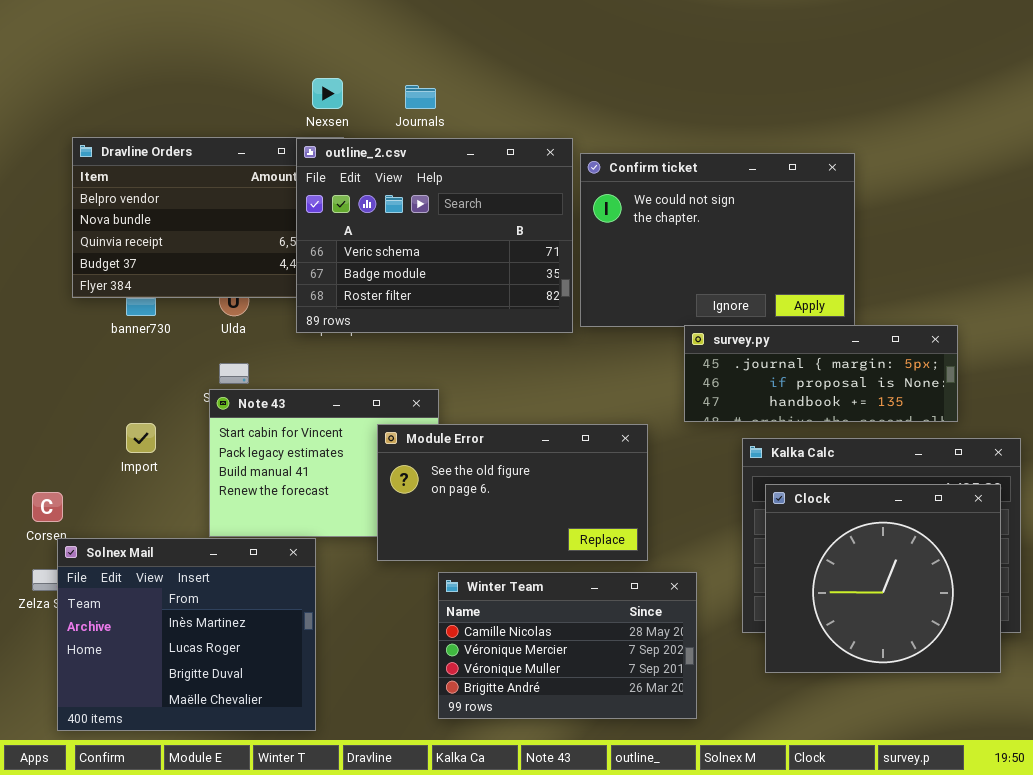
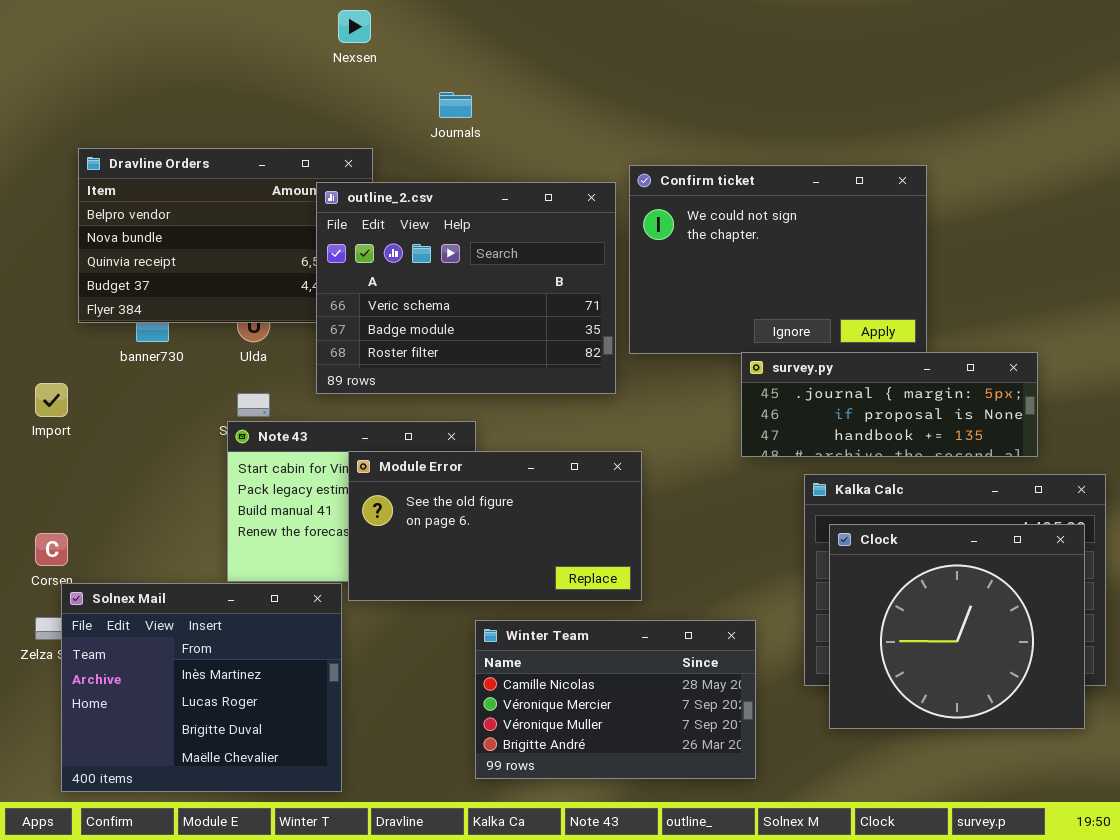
Nexsen: [312,78,343,109] -> [338,10,371,43], moved
outline_2.csv: [296,138,573,333] -> [316,182,616,394], moved
Import: [126,423,156,453] -> [35,383,68,417], moved
Module Error: [377,424,648,561] -> [348,451,642,601], moved

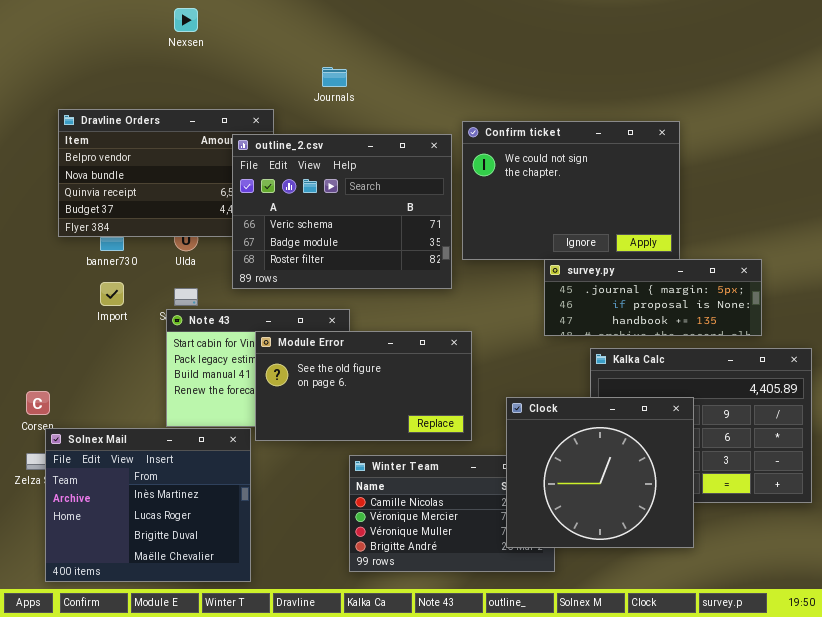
Nexsen: [338,10,371,43] -> [174,8,198,32], moved
Import: [35,383,68,417] -> [100,282,124,306], moved
Clock: [829,524,1085,729] -> [506,397,694,548], moved

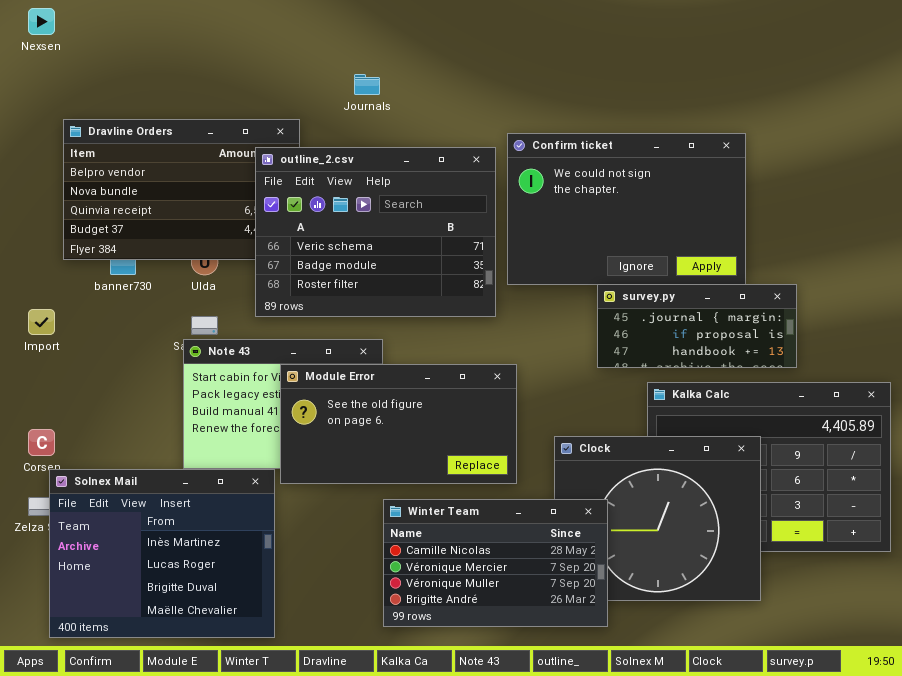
Nexsen: [174,8,198,32] -> [28,8,55,35], moved
survey.py: [544,259,762,336] -> [597,284,797,368], resized
Import: [100,282,124,306] -> [28,309,55,335], moved
Winter Team: [349,455,555,572] -> [383,499,608,627], raised

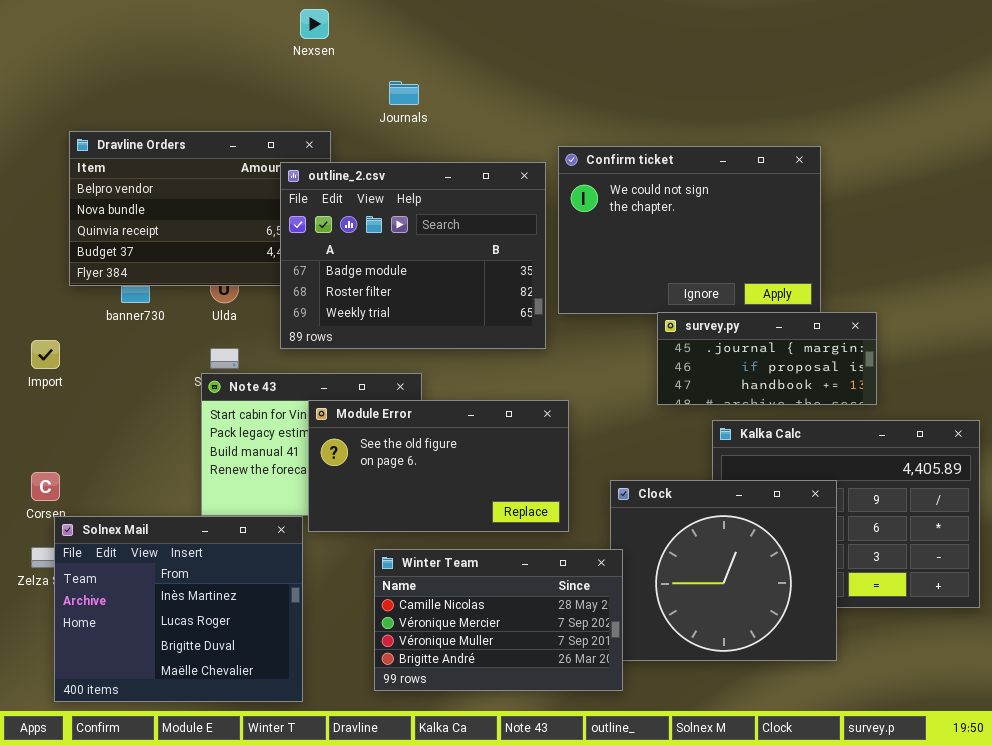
Nexsen: [28,8,55,35] -> [300,9,329,39], moved
outline_2.csv: [255,147,496,317] -> [280,162,546,349], scrolled down 1 row
Winter Team: [383,499,608,627] -> [374,549,623,691], moved

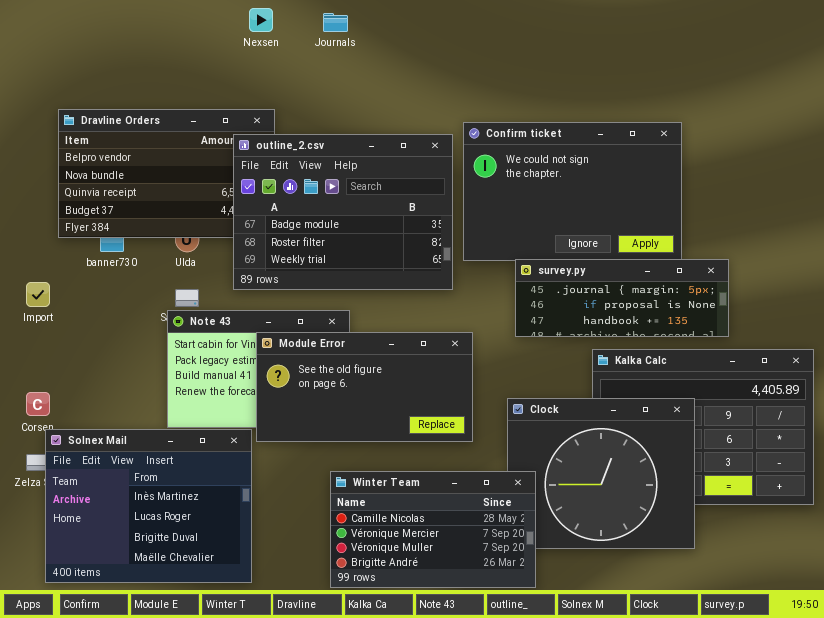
Journals: [389,81,419,105] -> [323,13,348,32], moved
survey.py: [657,312,877,405] -> [515,259,729,337], resized
Winter Team: [374,549,623,691] -> [330,471,536,588], moved

